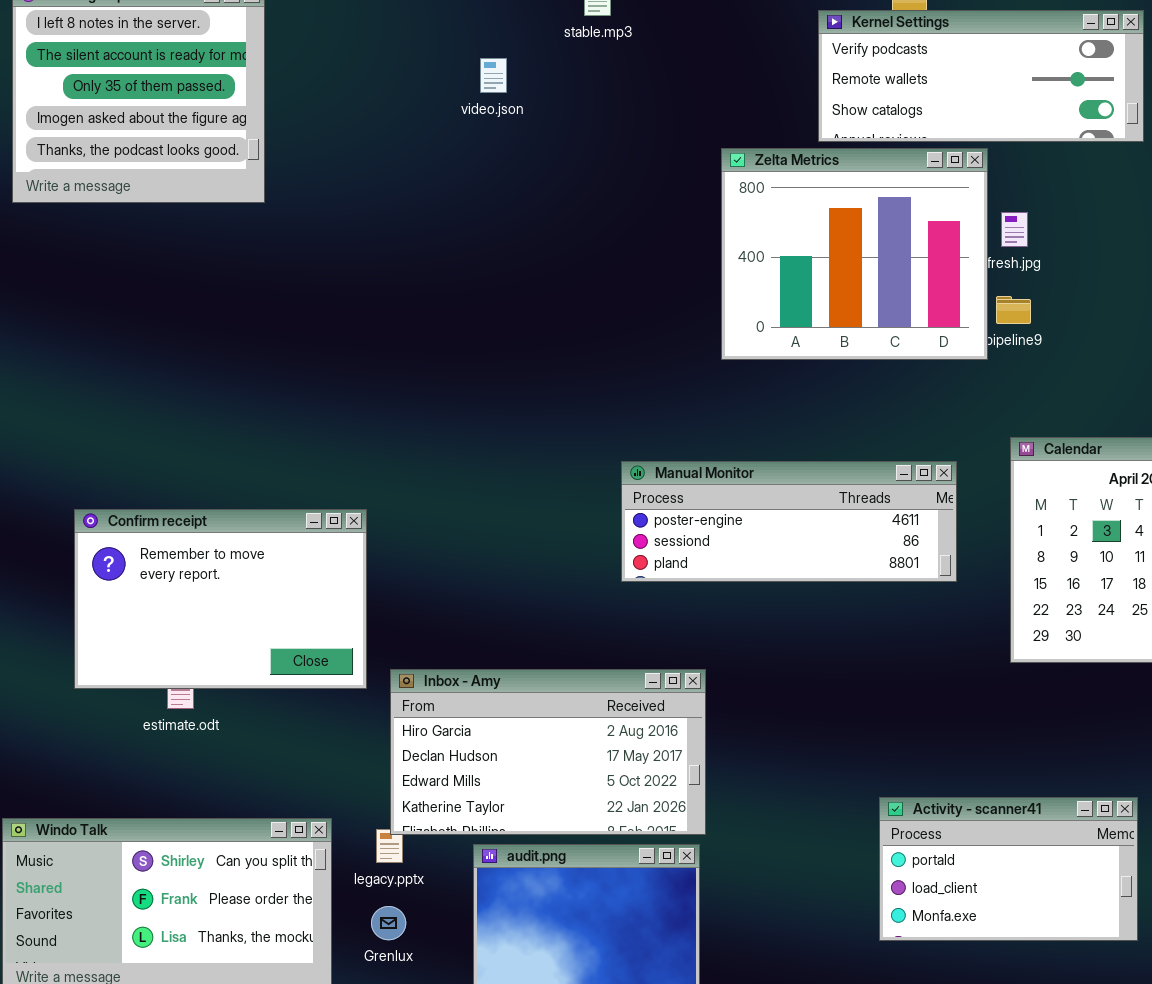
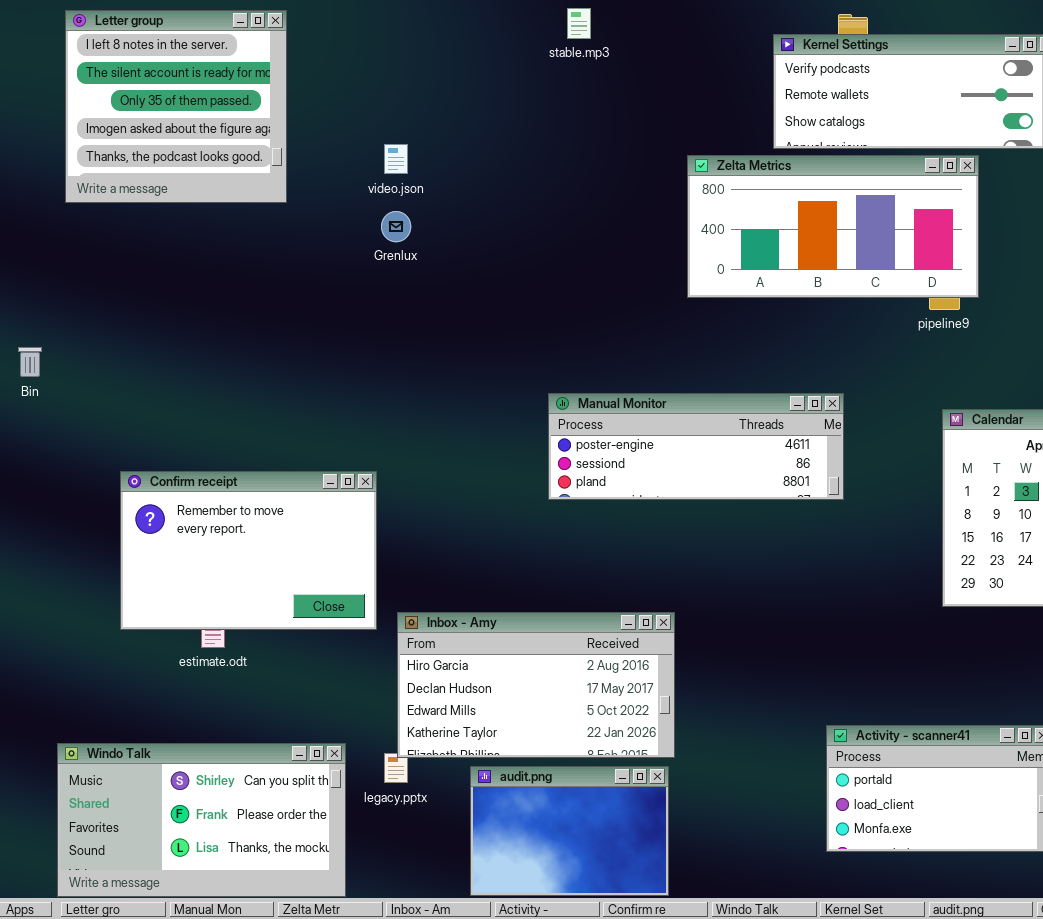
video.json: [480,58,507,93] -> [384,144,408,174], moved
Zelta Metrics: [721,148,988,360] -> [687,155,979,298], resized
Manual Monitor: [621,461,957,582] -> [548,393,844,500], moved
Grenlux: [371,906,406,940] -> [381,211,411,242], moved

